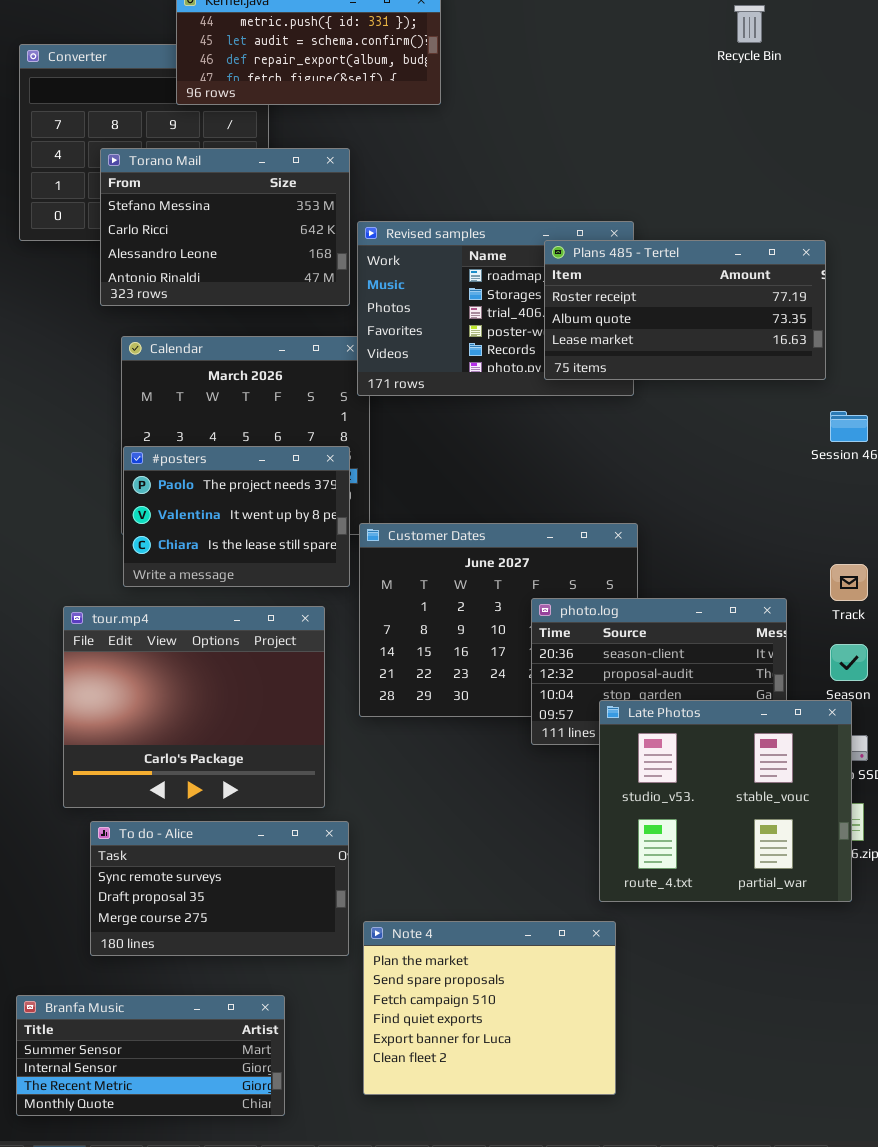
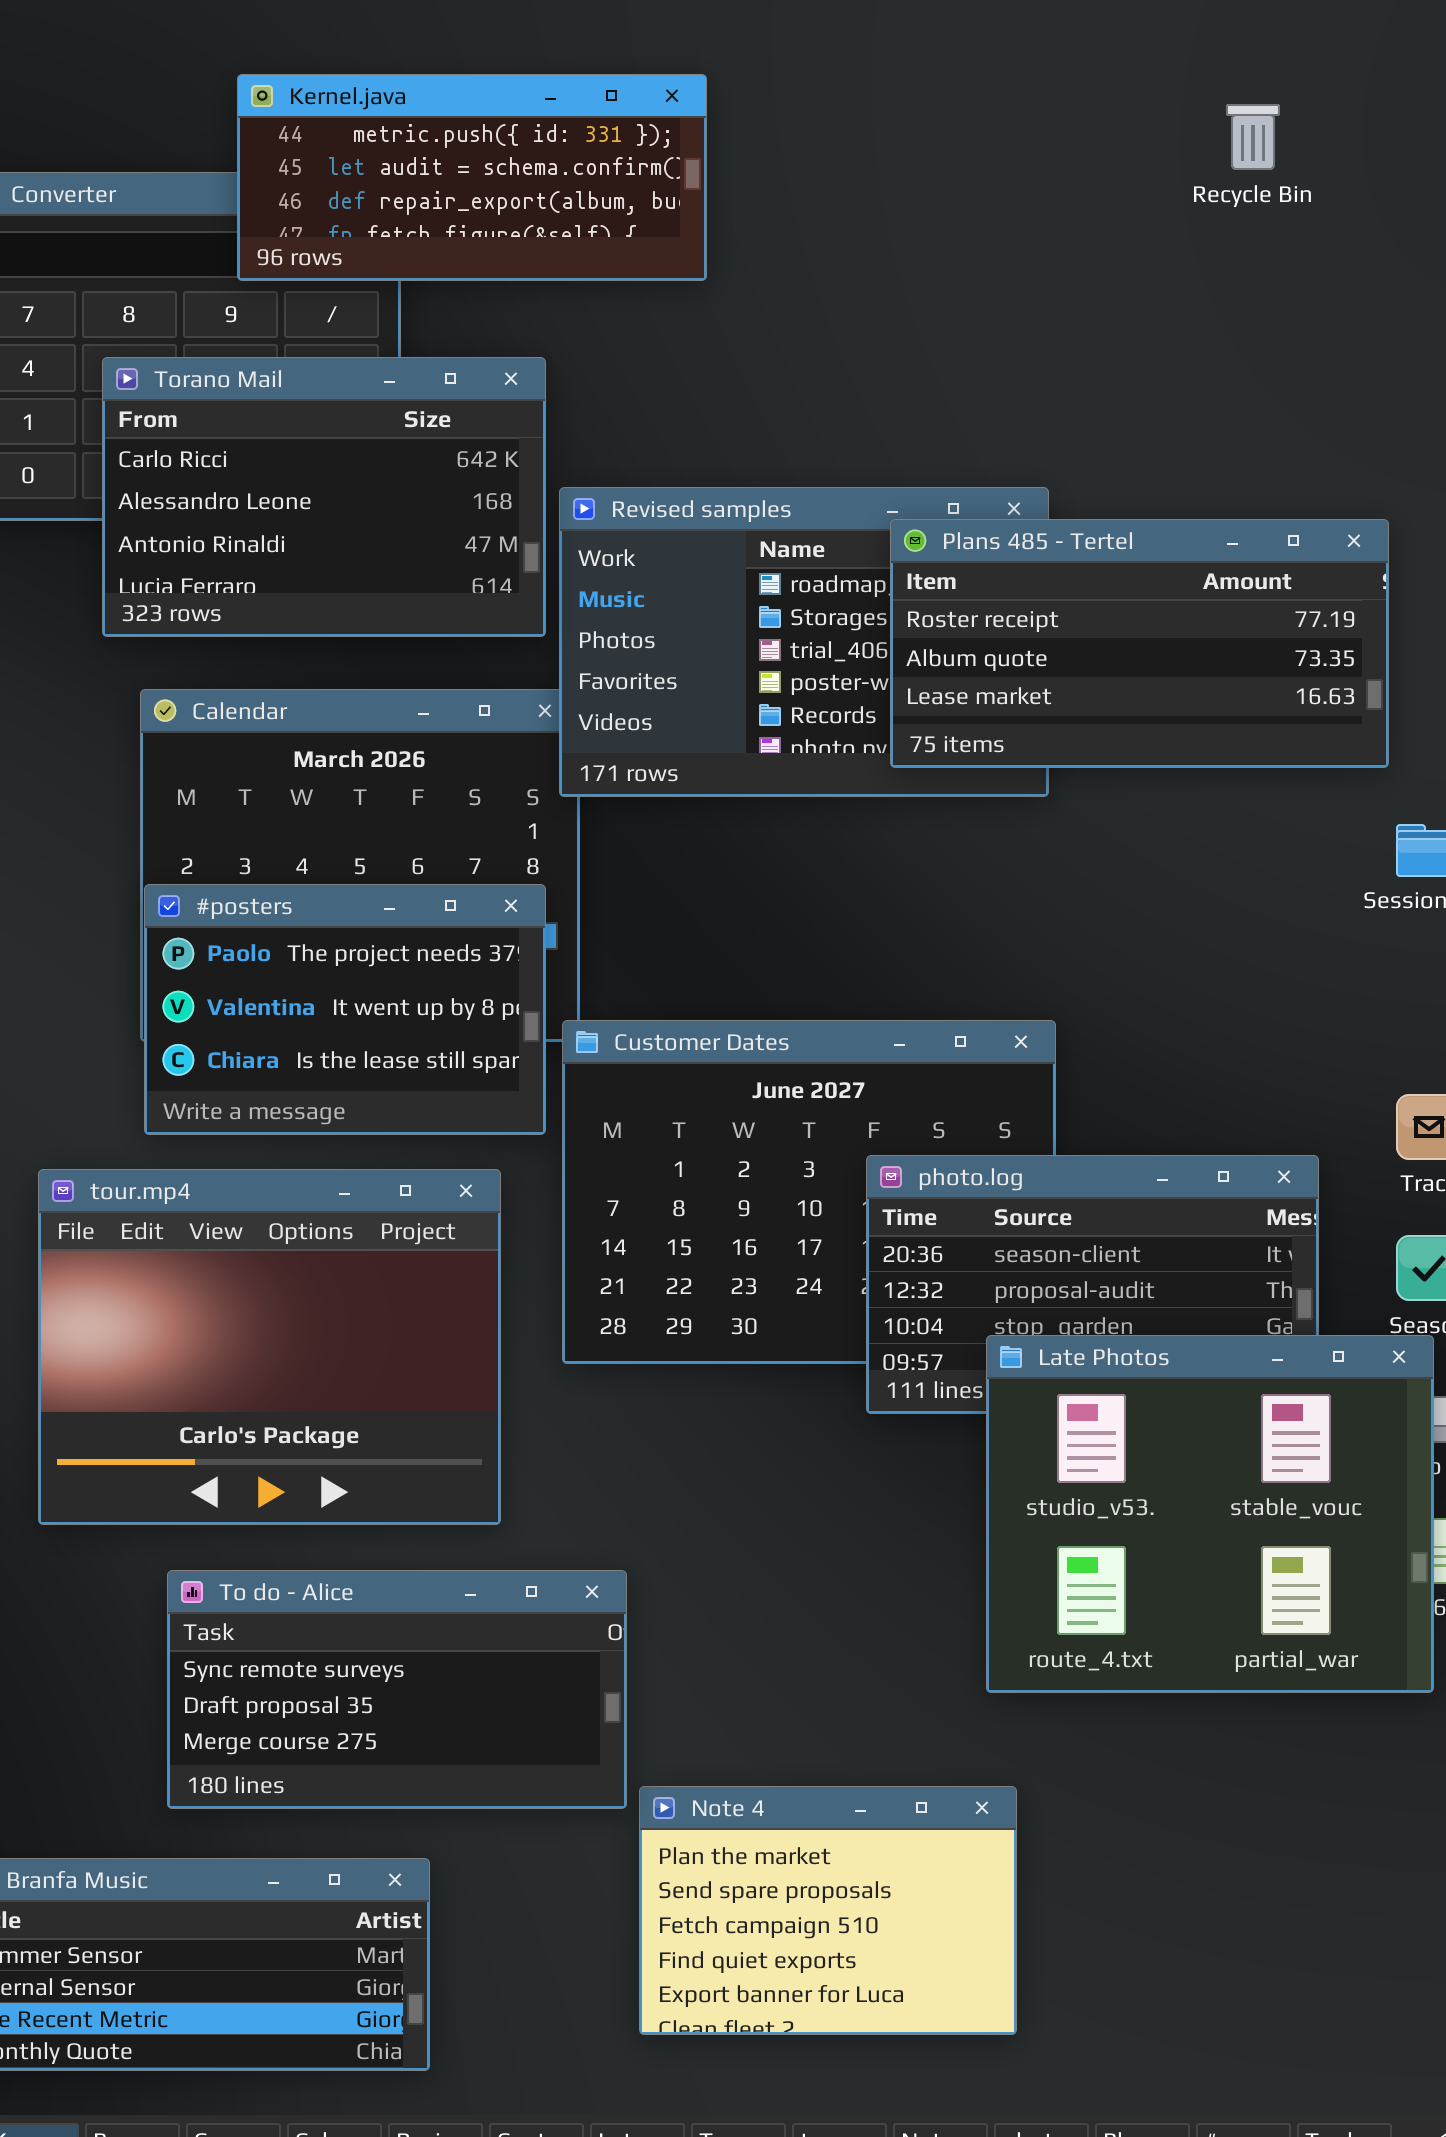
Torano Mail: [100,148,350,306] -> [102,357,546,637], scrolled down 1 row
To do - Alice: [90,821,349,956] -> [167,1570,627,1809], moved
Note 4: [363,921,616,1095] -> [639,1786,1017,2035], resized

